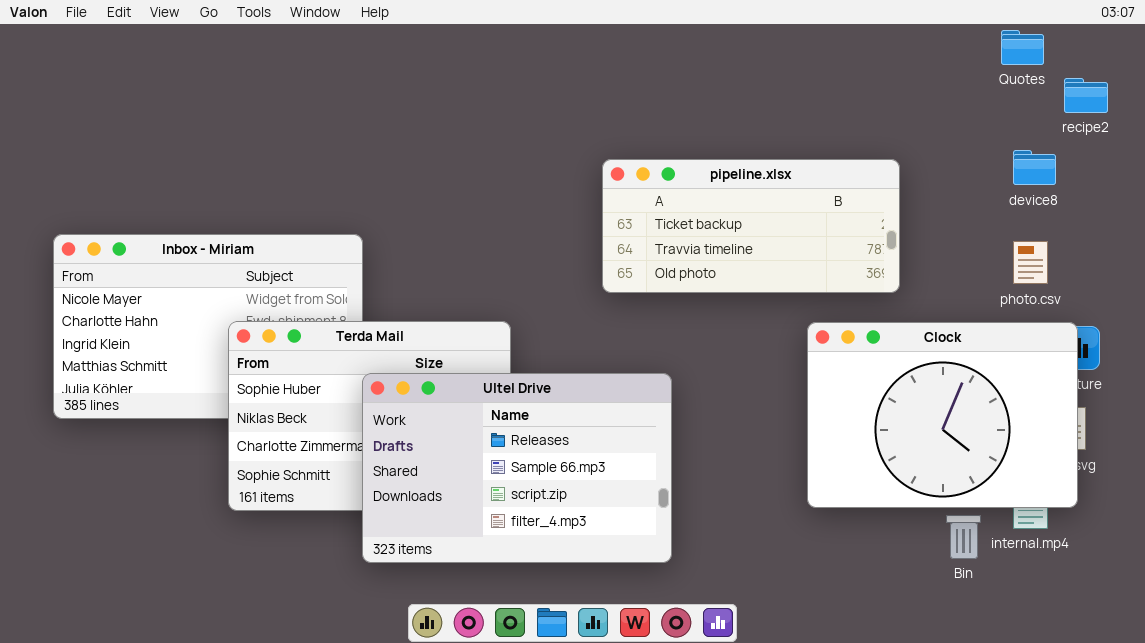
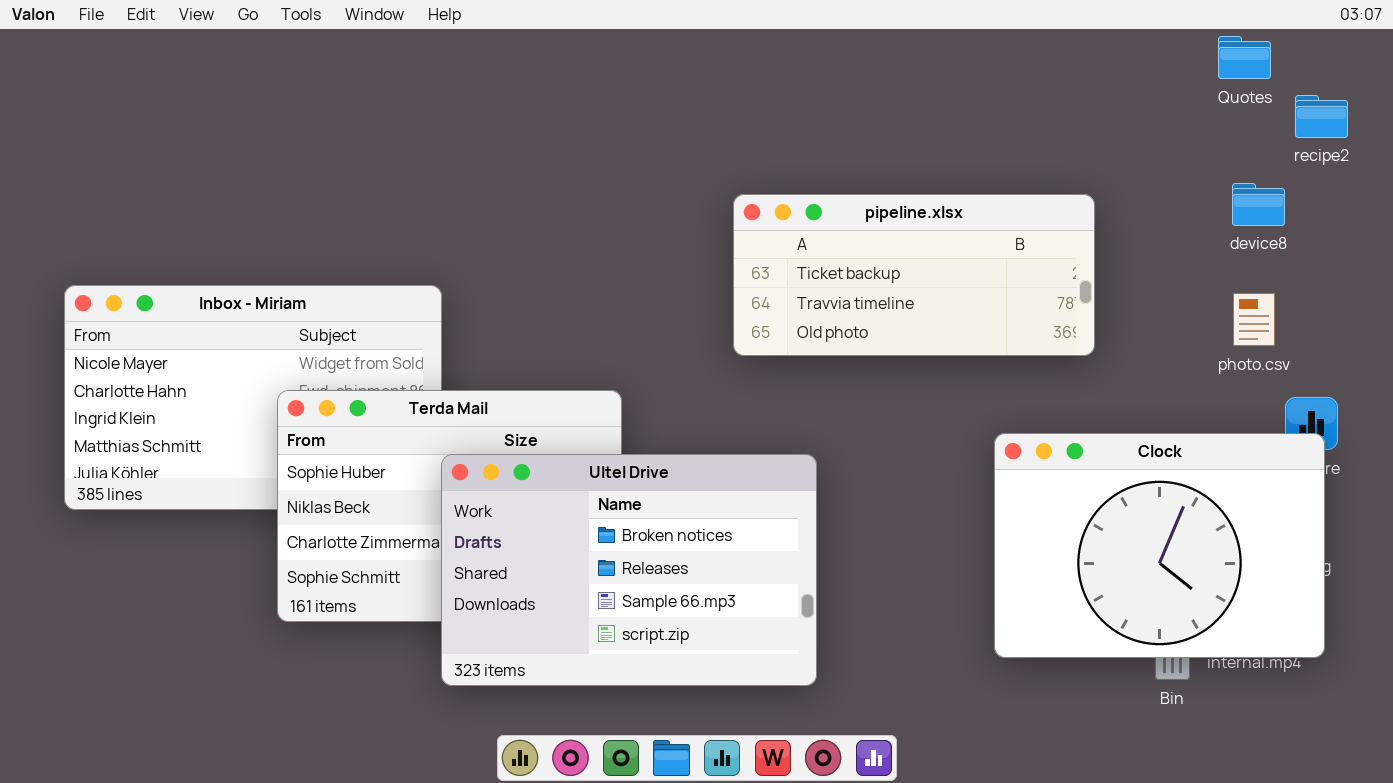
Clock: [807,322,1078,508] -> [994,433,1325,658], moved
Ultel Drive: [362,373,672,563] -> [441,454,817,686], scrolled up 1 row

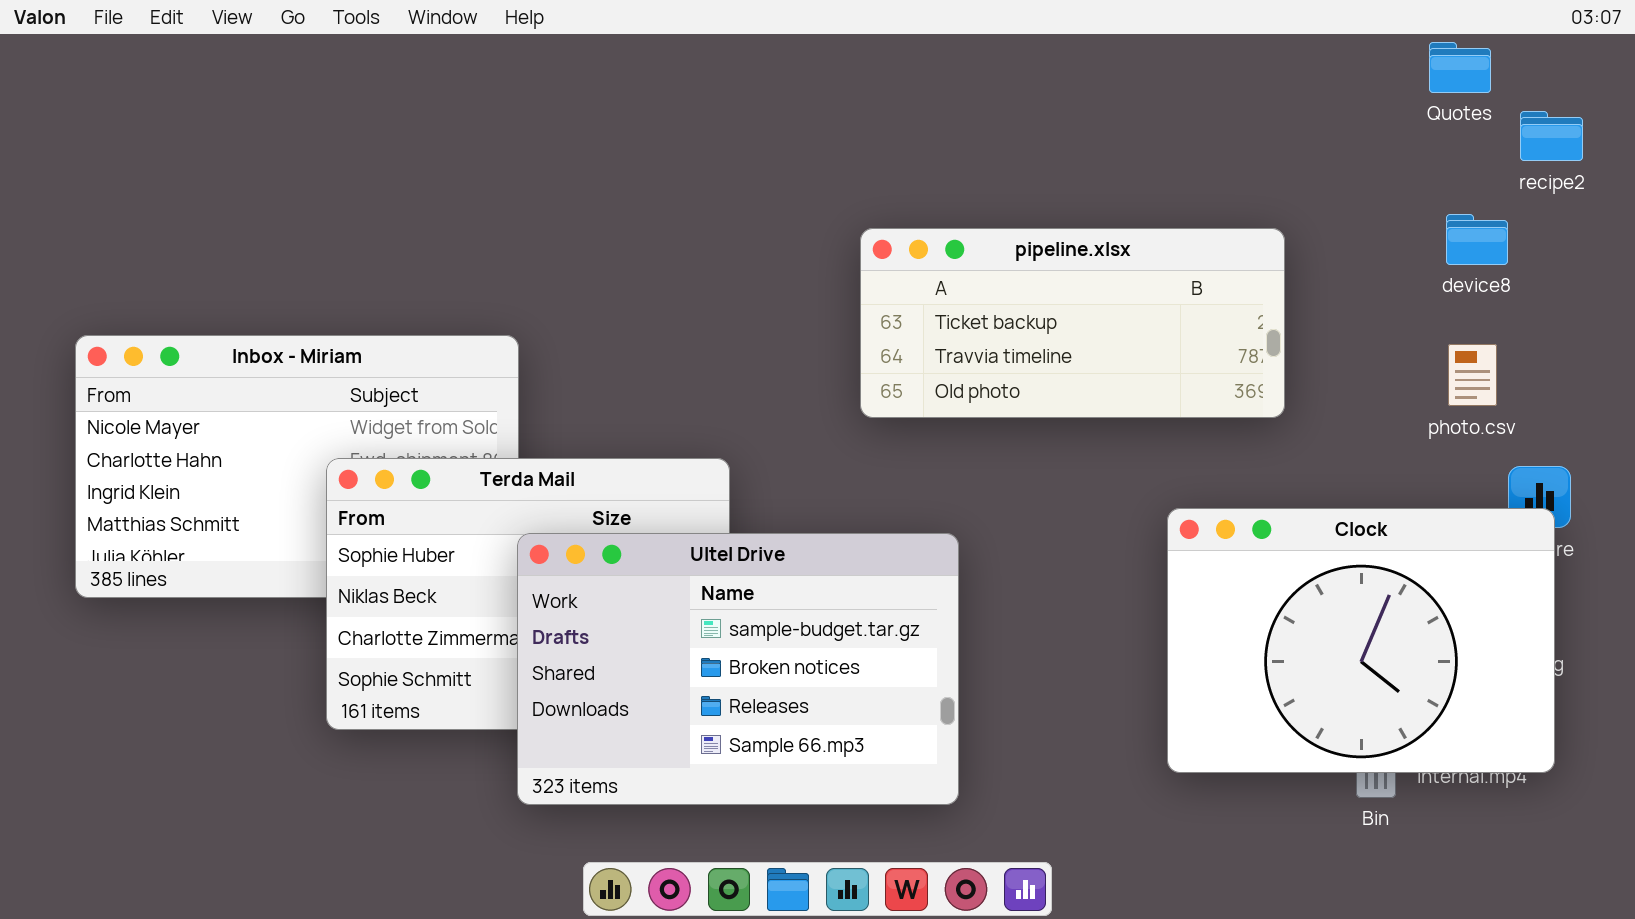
Ultel Drive: [441,454,817,686] -> [517,533,959,805], scrolled up 1 row

